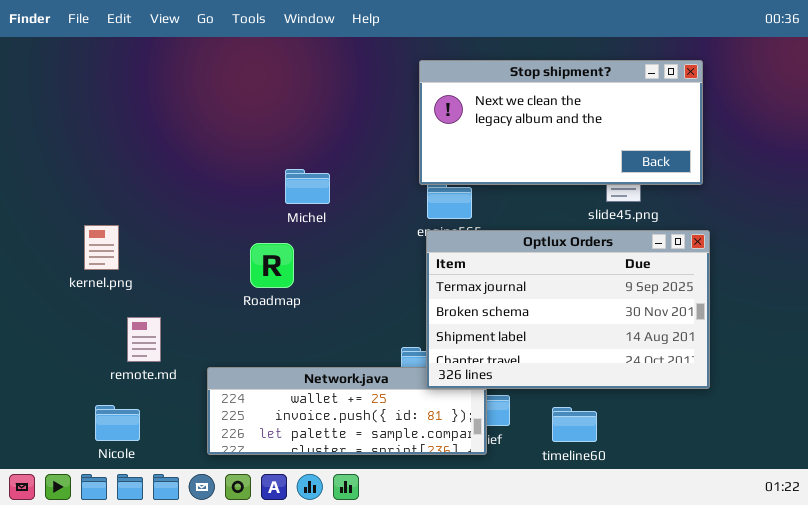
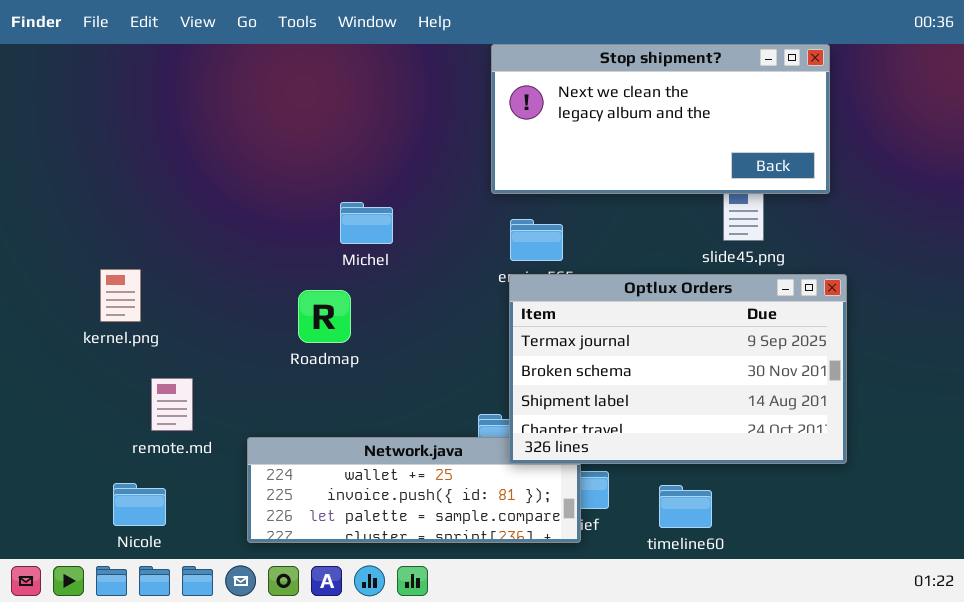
Stop shipment?: [419,60,703,185] -> [491,44,830,194], moved

